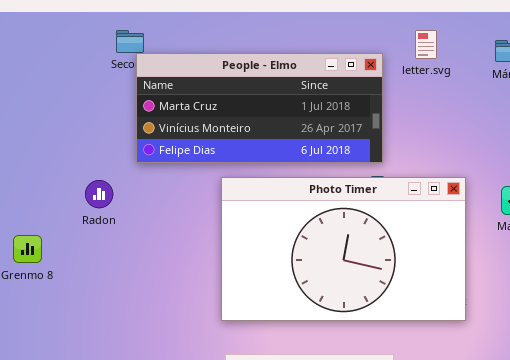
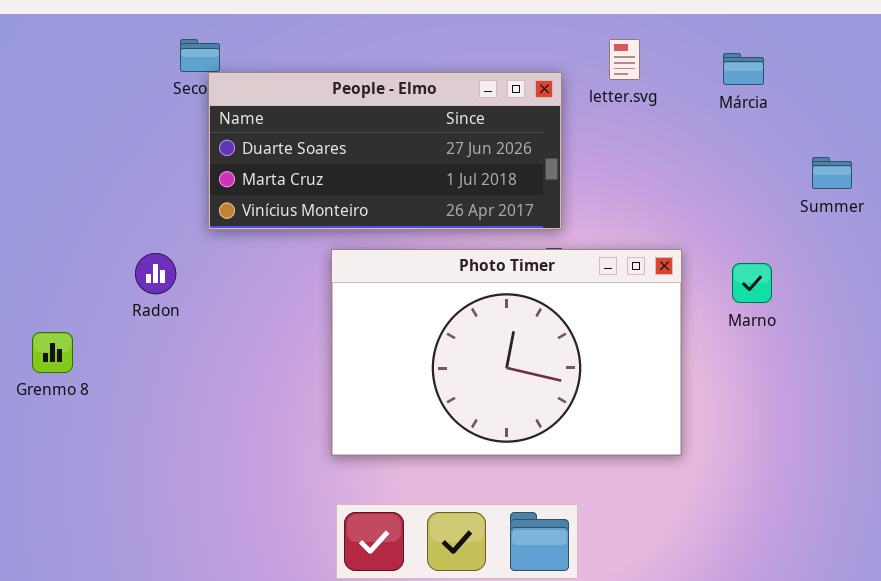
People - Elmo: [136,53,383,163] -> [208,72,562,230], scrolled up 1 row

